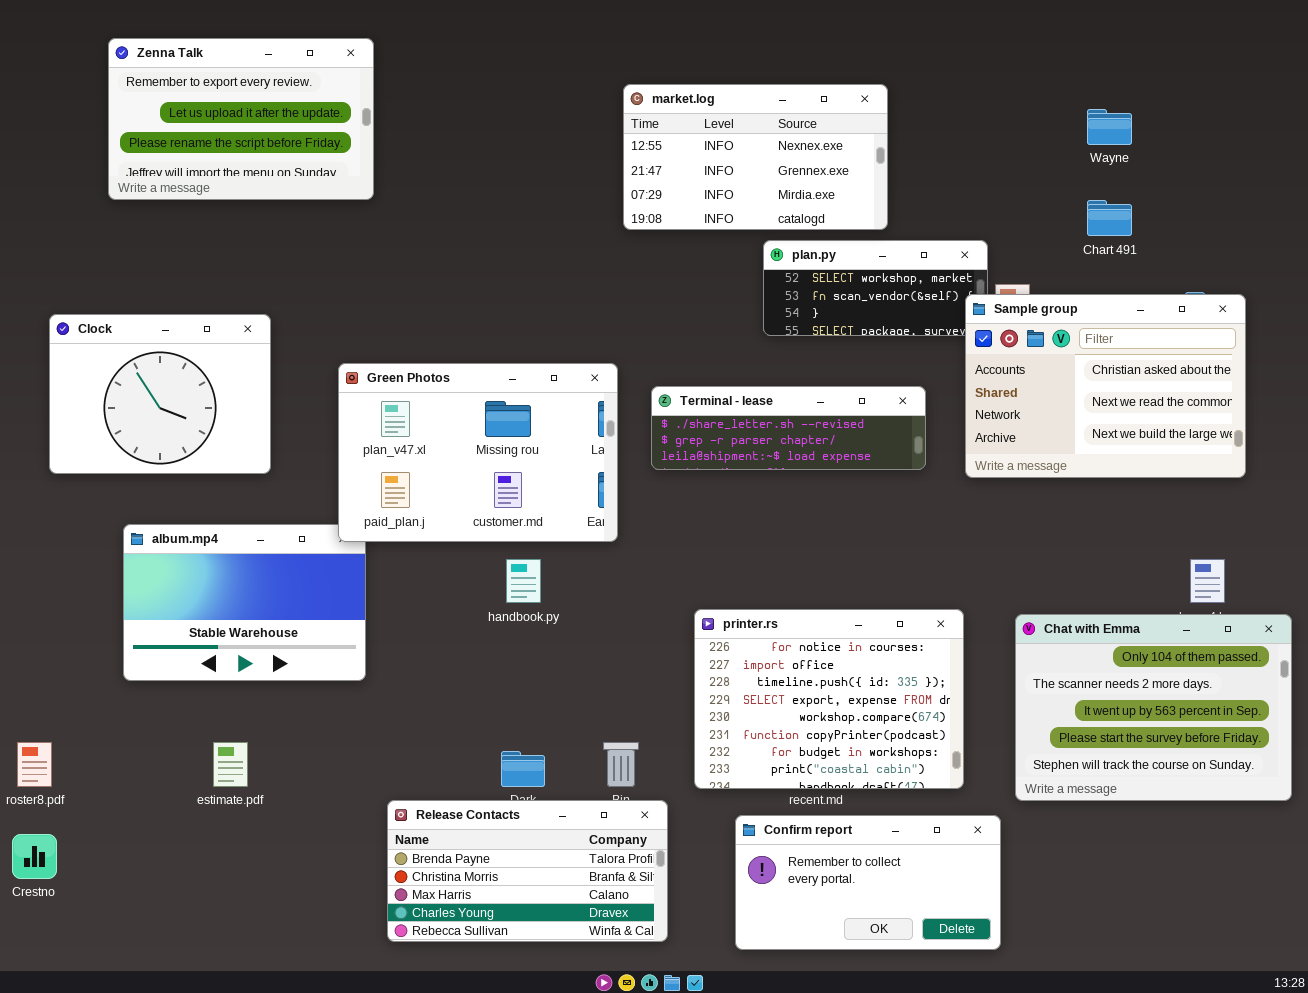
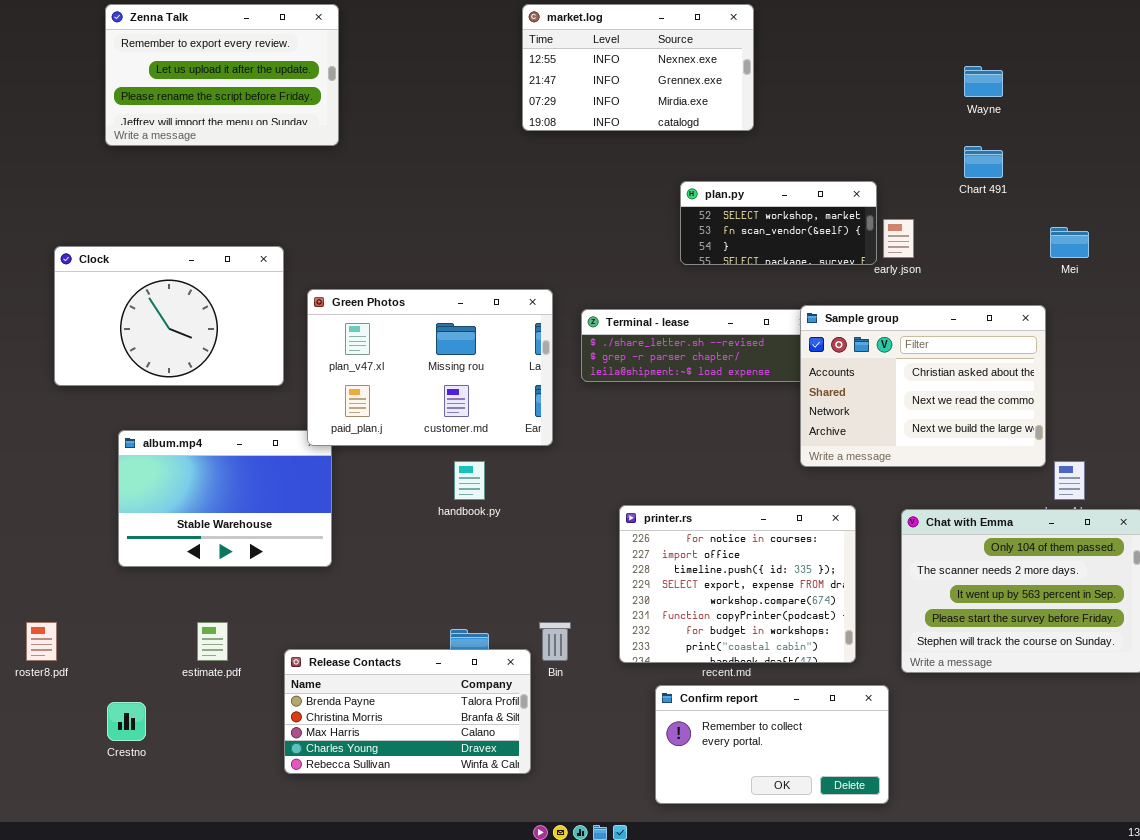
market.log: [623,84,888,230] -> [522,4,754,131], moved
Sample group: [965,294,1246,478] -> [800,305,1046,467], moved
Clock: [49,314,271,474] -> [54,246,284,386], resized
Release Contacts: [387,800,668,942] -> [284,649,531,774], moved
Crestno: [12,834,57,879] -> [107,702,146,741], moved

